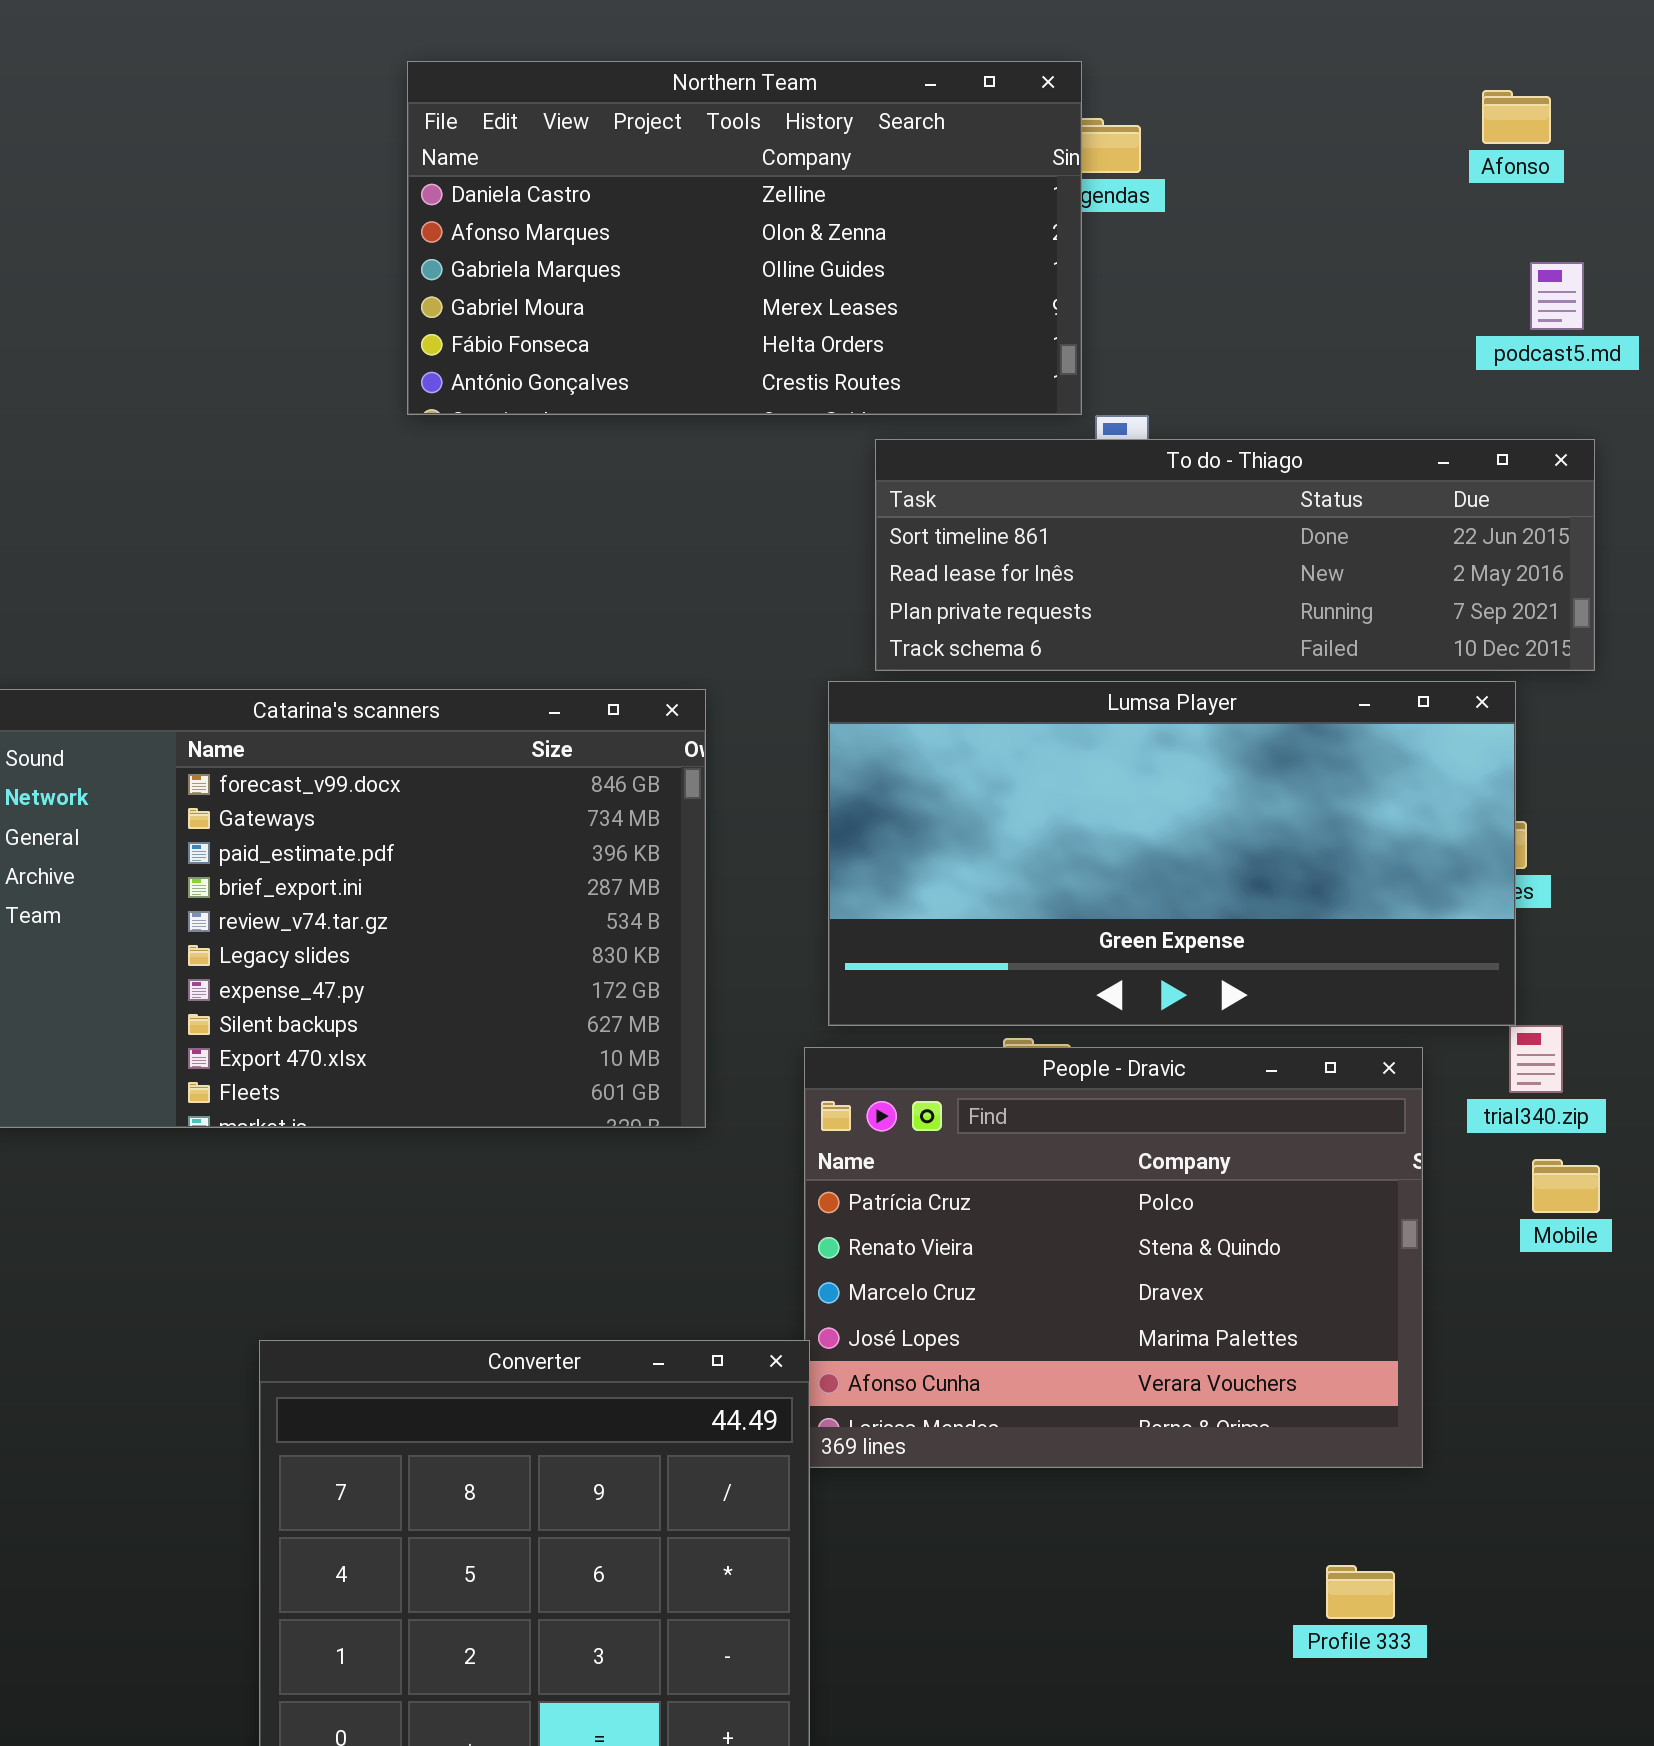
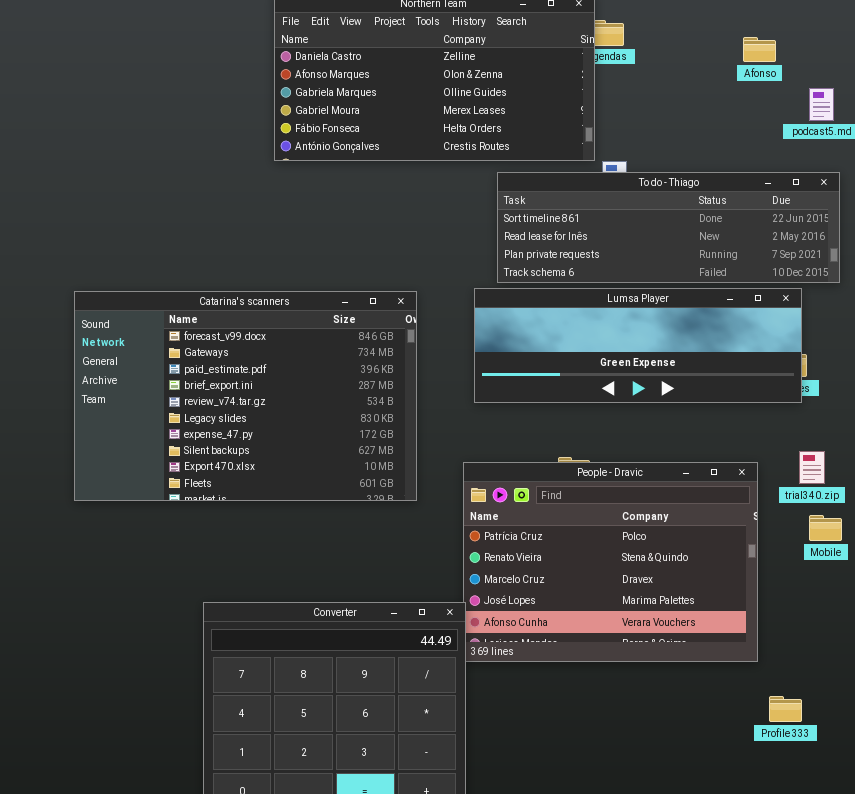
Afonso: [1482,90,1551,144] -> [743,37,776,62], moved
Lumsa Player: [828,681,1516,1026] -> [474,288,802,403], resized
Profile 333: [1326,1565,1395,1619] -> [769,696,802,722], moved

